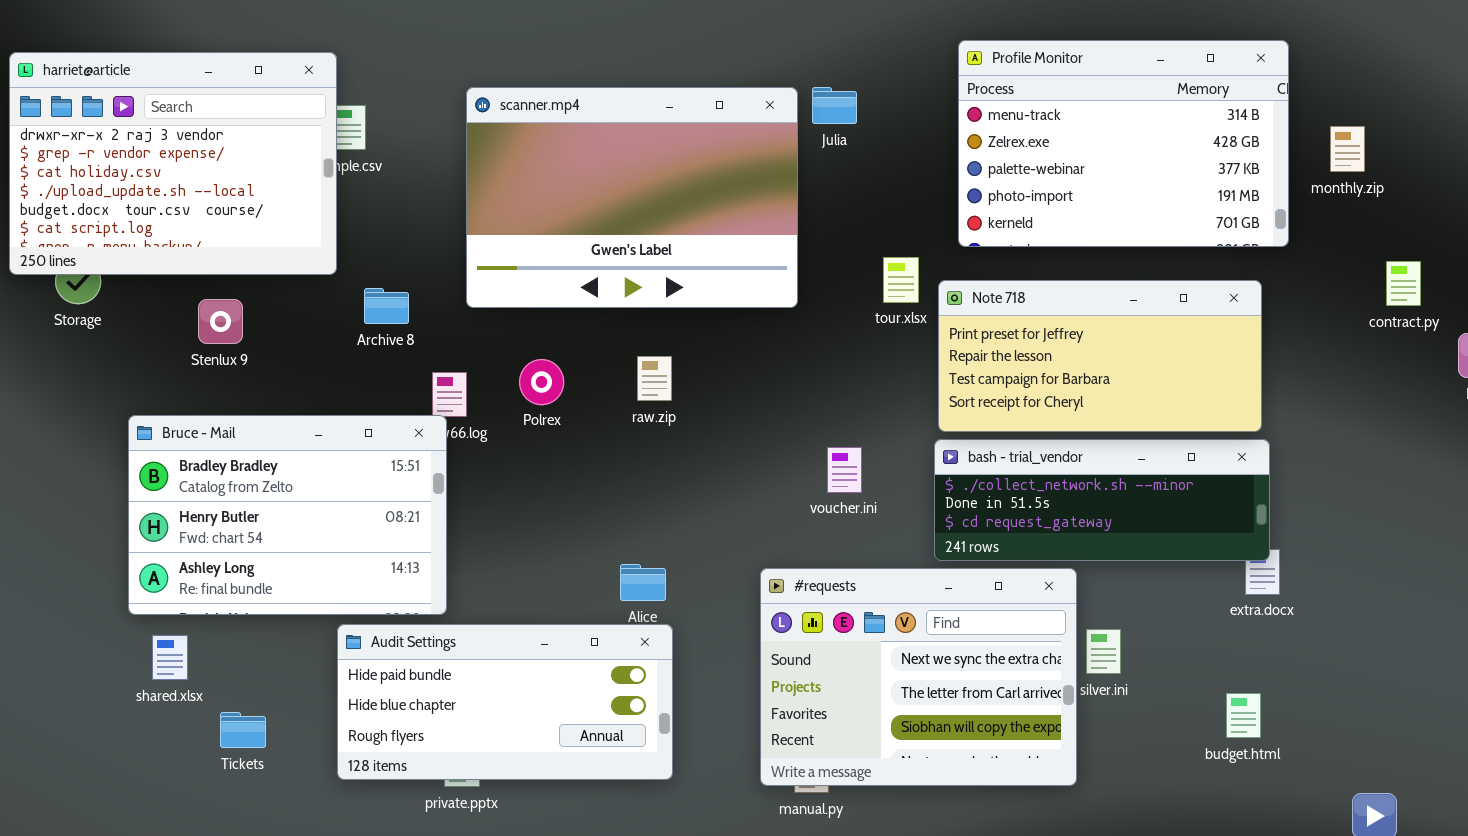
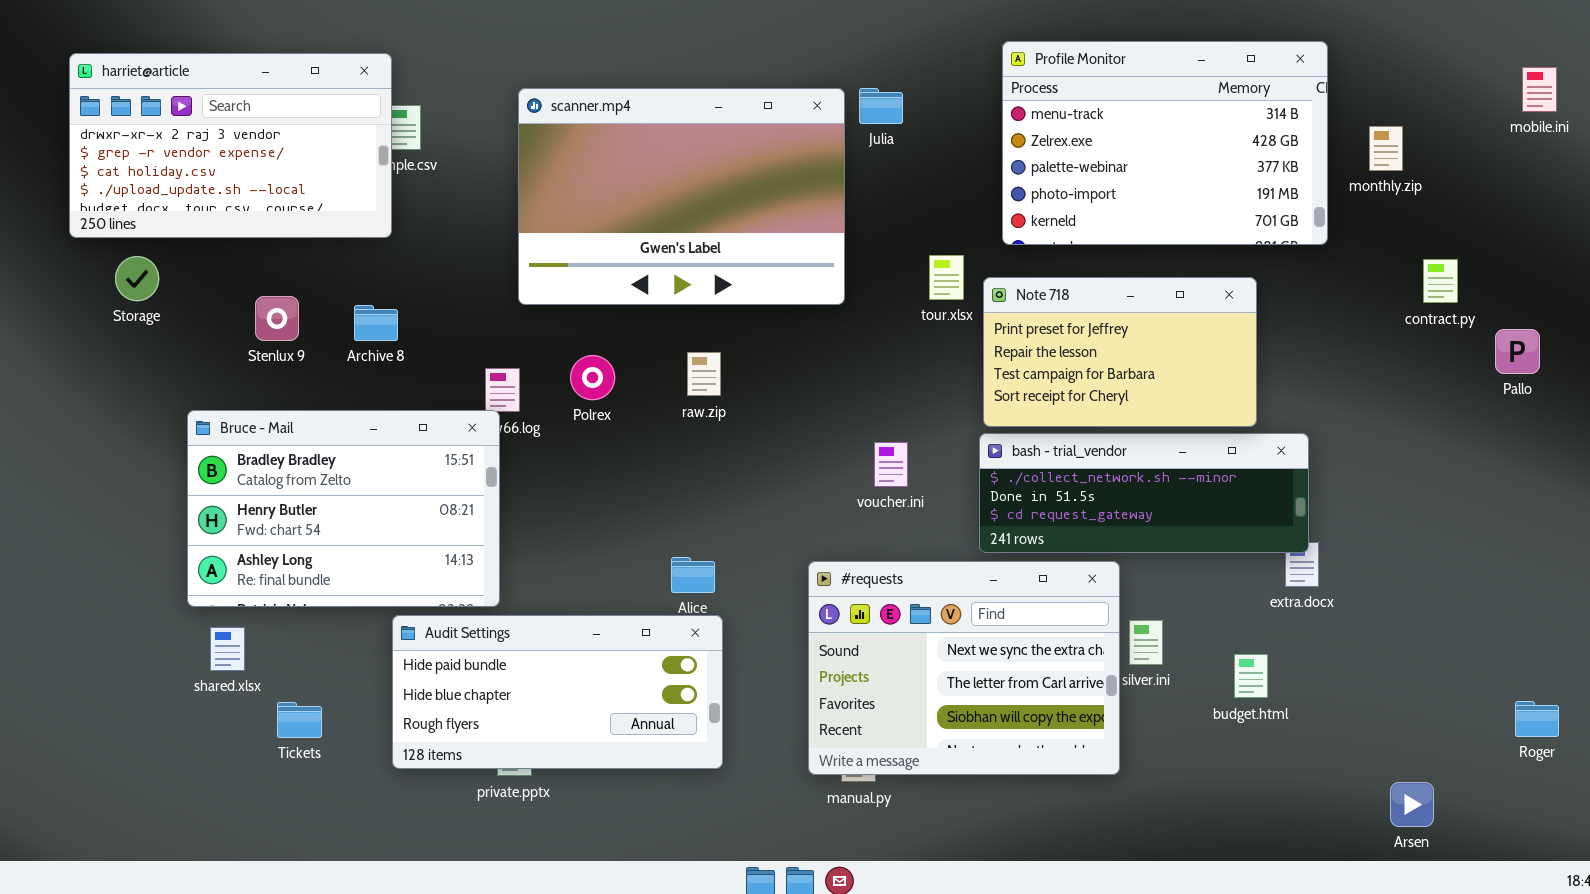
harriet@article: [9,52,337,275] -> [69,53,392,238], resized
Note 718: [938,280,1262,432] -> [983,277,1257,427], resized
Archive 8: [364,288,409,324] -> [354,305,398,341], moved
budget.html: [1226,693,1261,738] -> [1234,654,1268,698], moved

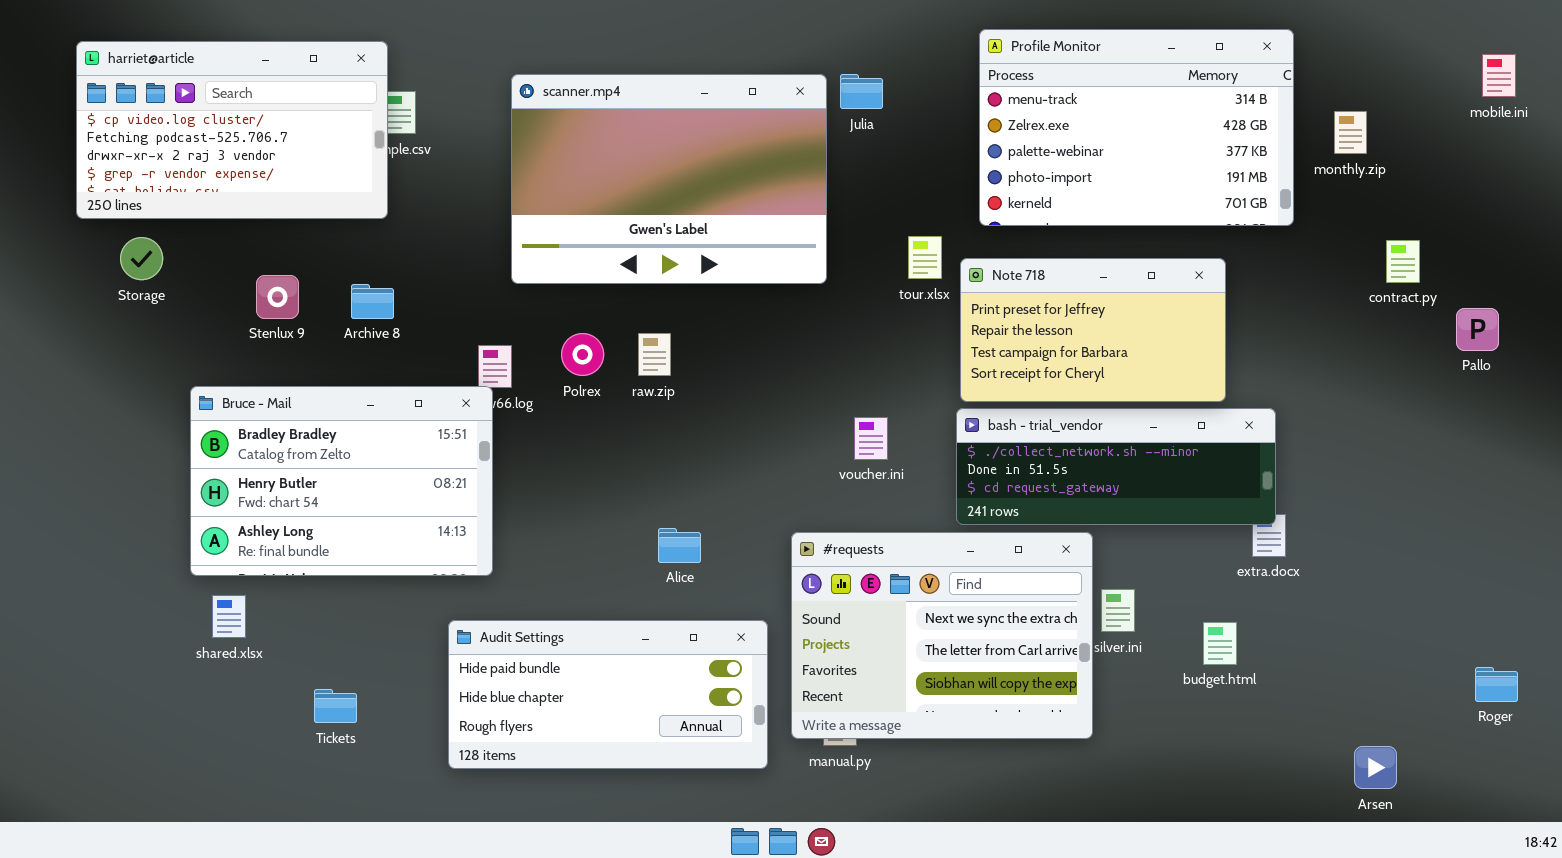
harriet@article: [69,53,392,238] -> [76,41,388,219], scrolled up 2 rows
raw.zip: [687,352,721,396] -> [638,333,671,376], moved
Audit Settings: [392,615,723,769] -> [448,620,768,769], moved
Tickets: [277,702,322,738] -> [314,689,357,723], moved

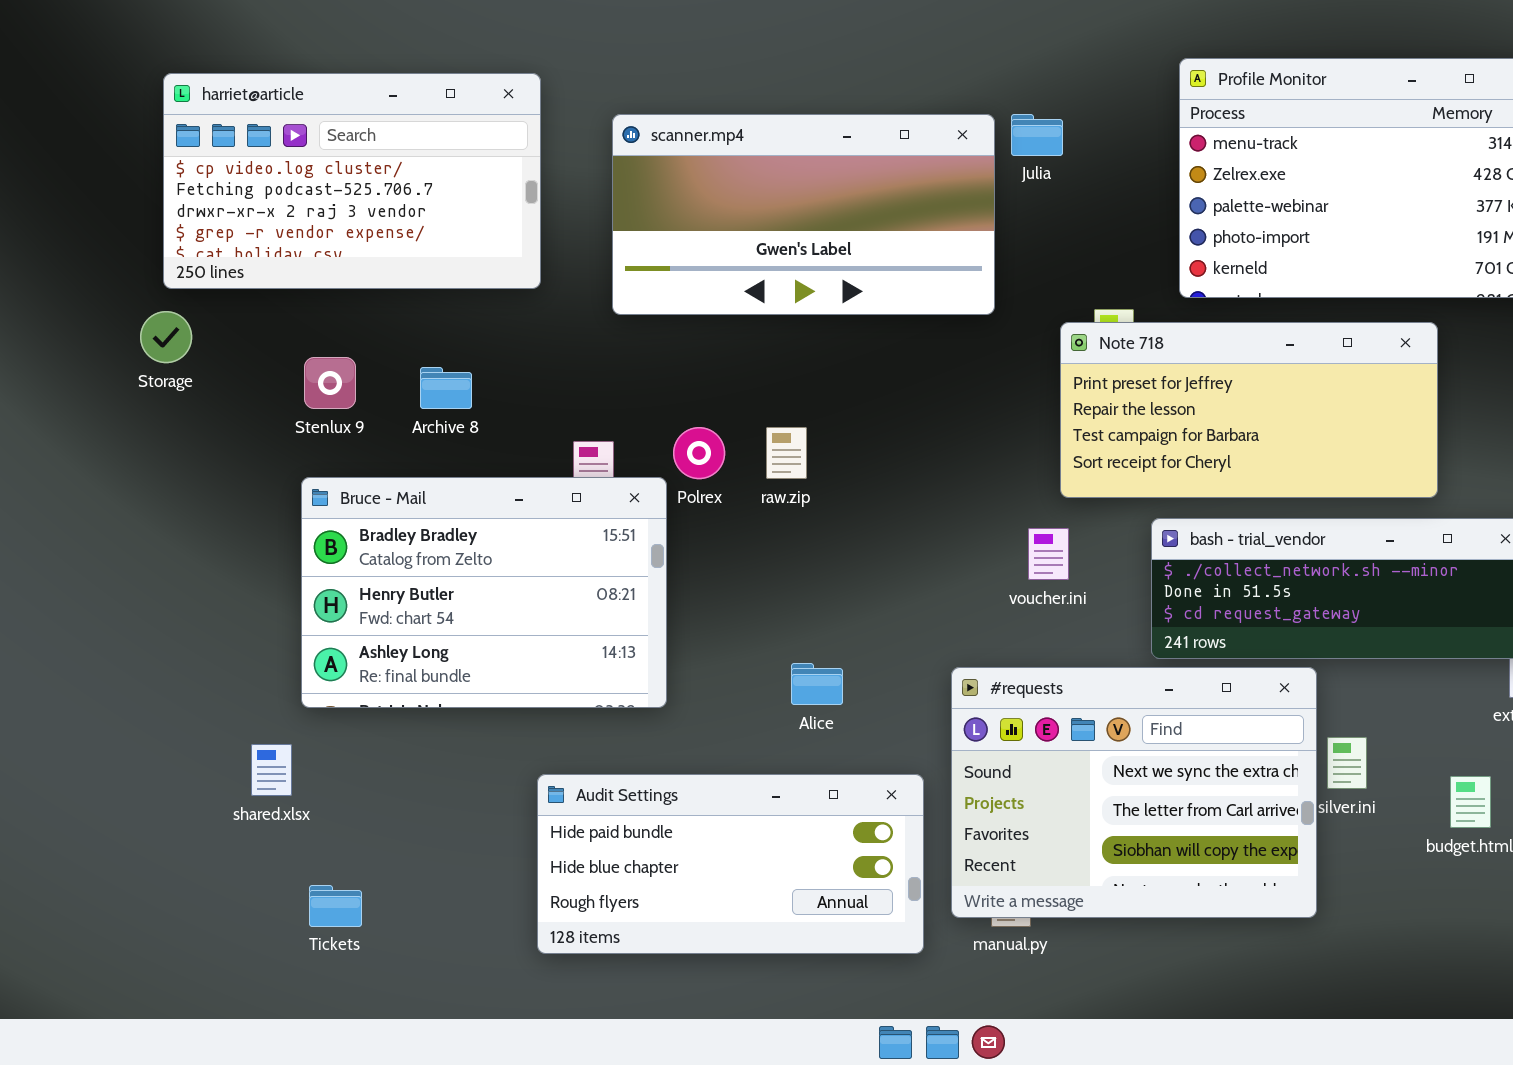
harriet@article: [76,41,388,219] -> [163,73,541,289], moved
scanner.mp4: [511,74,827,284] -> [612,114,995,315], resized
Note 718: [960,258,1226,402] -> [1060,322,1438,498], moved, resized
Bruce - Mail: [190,386,493,576] -> [301,477,667,708], moved
Tickets: [314,689,357,723] -> [309,885,362,927], moved

